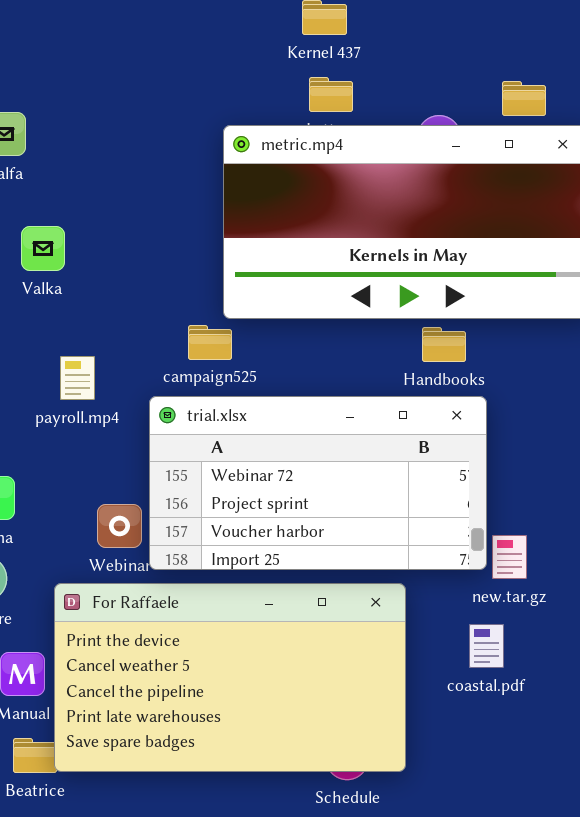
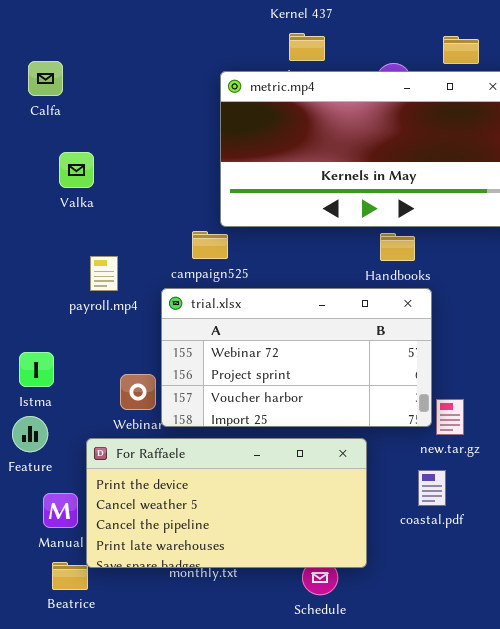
For Raffaele: [54,583,406,772] -> [86,438,367,568], resized

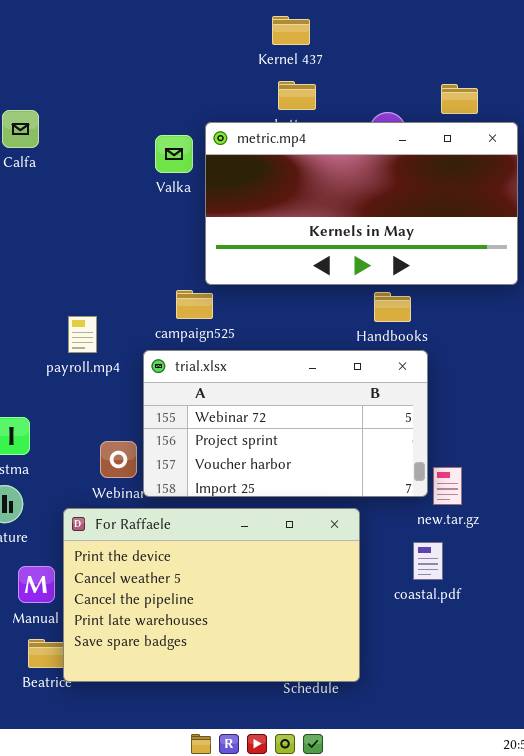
Valka: [59,152,94,188] -> [155,135,193,173], moved
For Raffaele: [86,438,367,568] -> [63,508,360,682], resized

